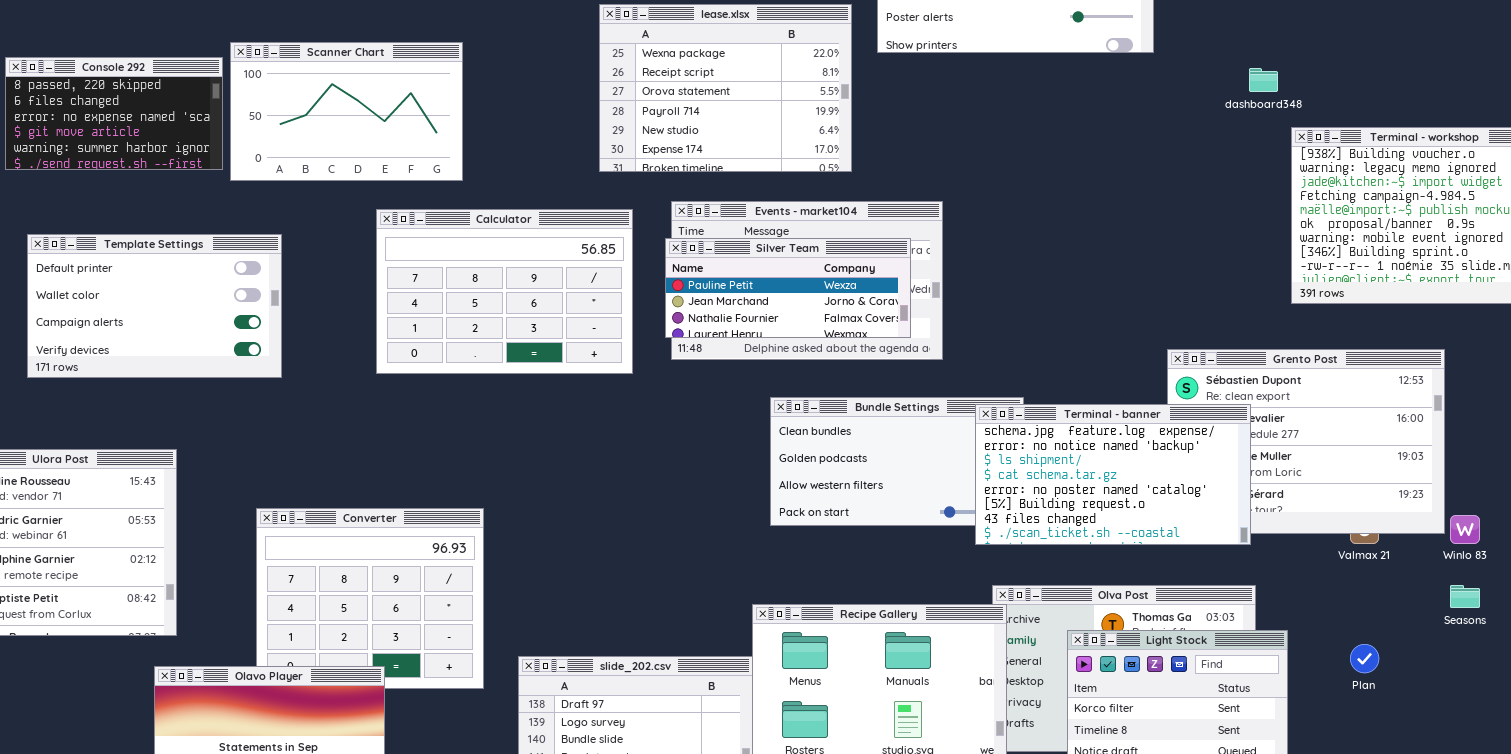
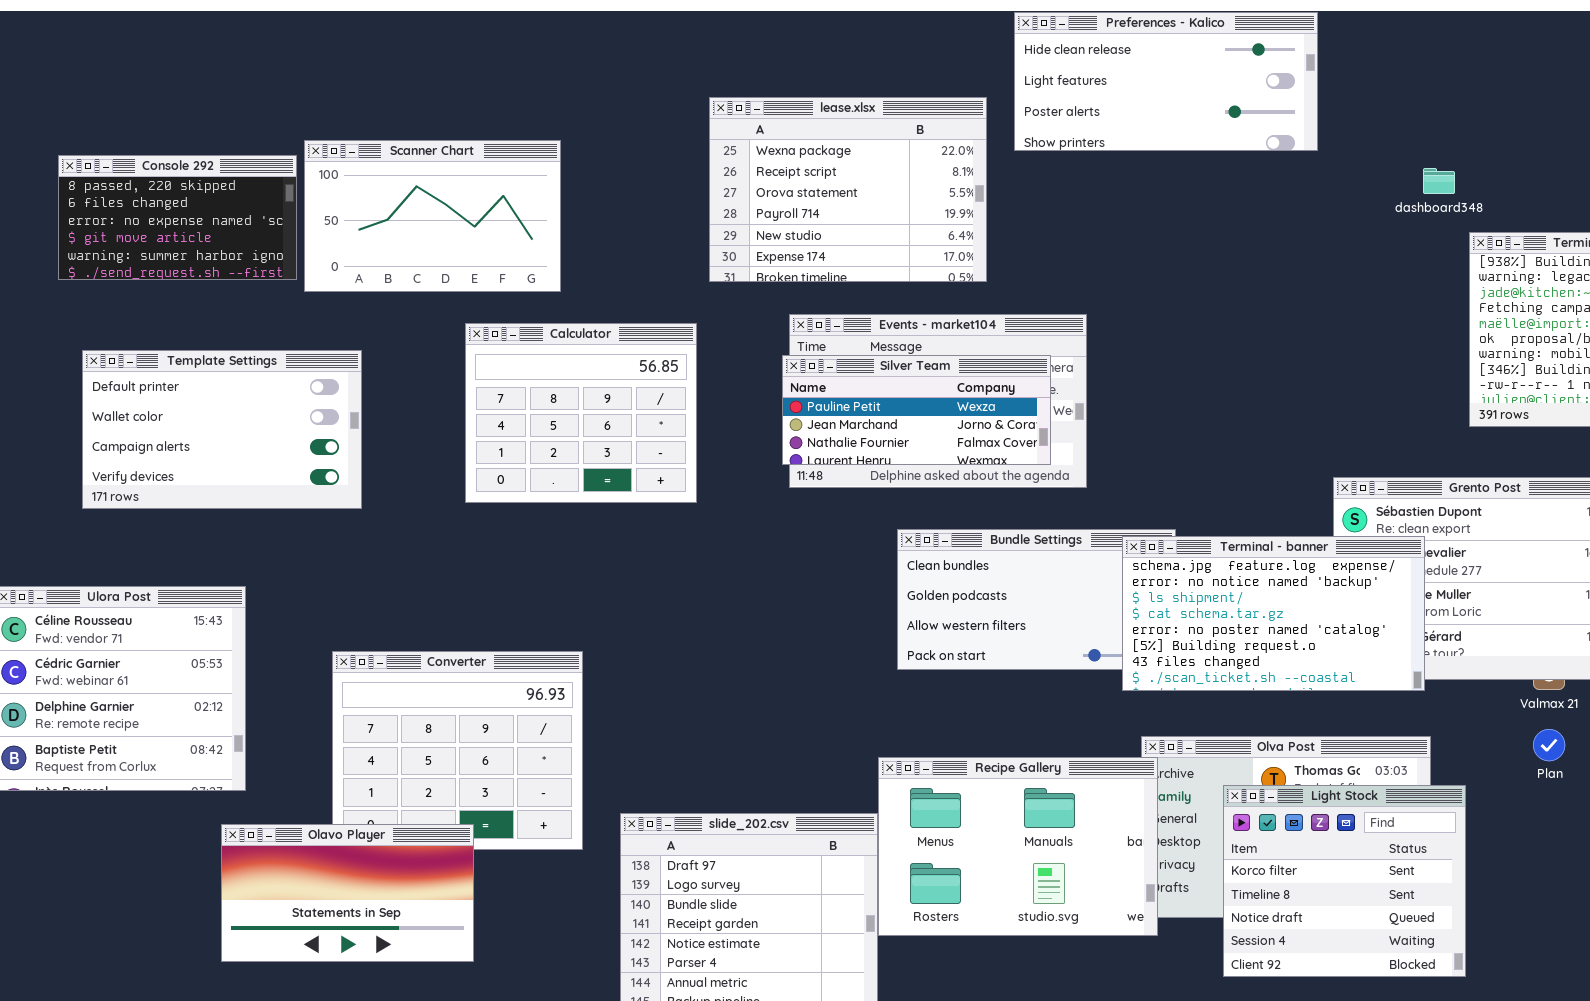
Calculator: [376,209,633,374] -> [465,323,697,503], resized
Plan: [1350,644,1379,673] -> [1533,729,1565,761], moved

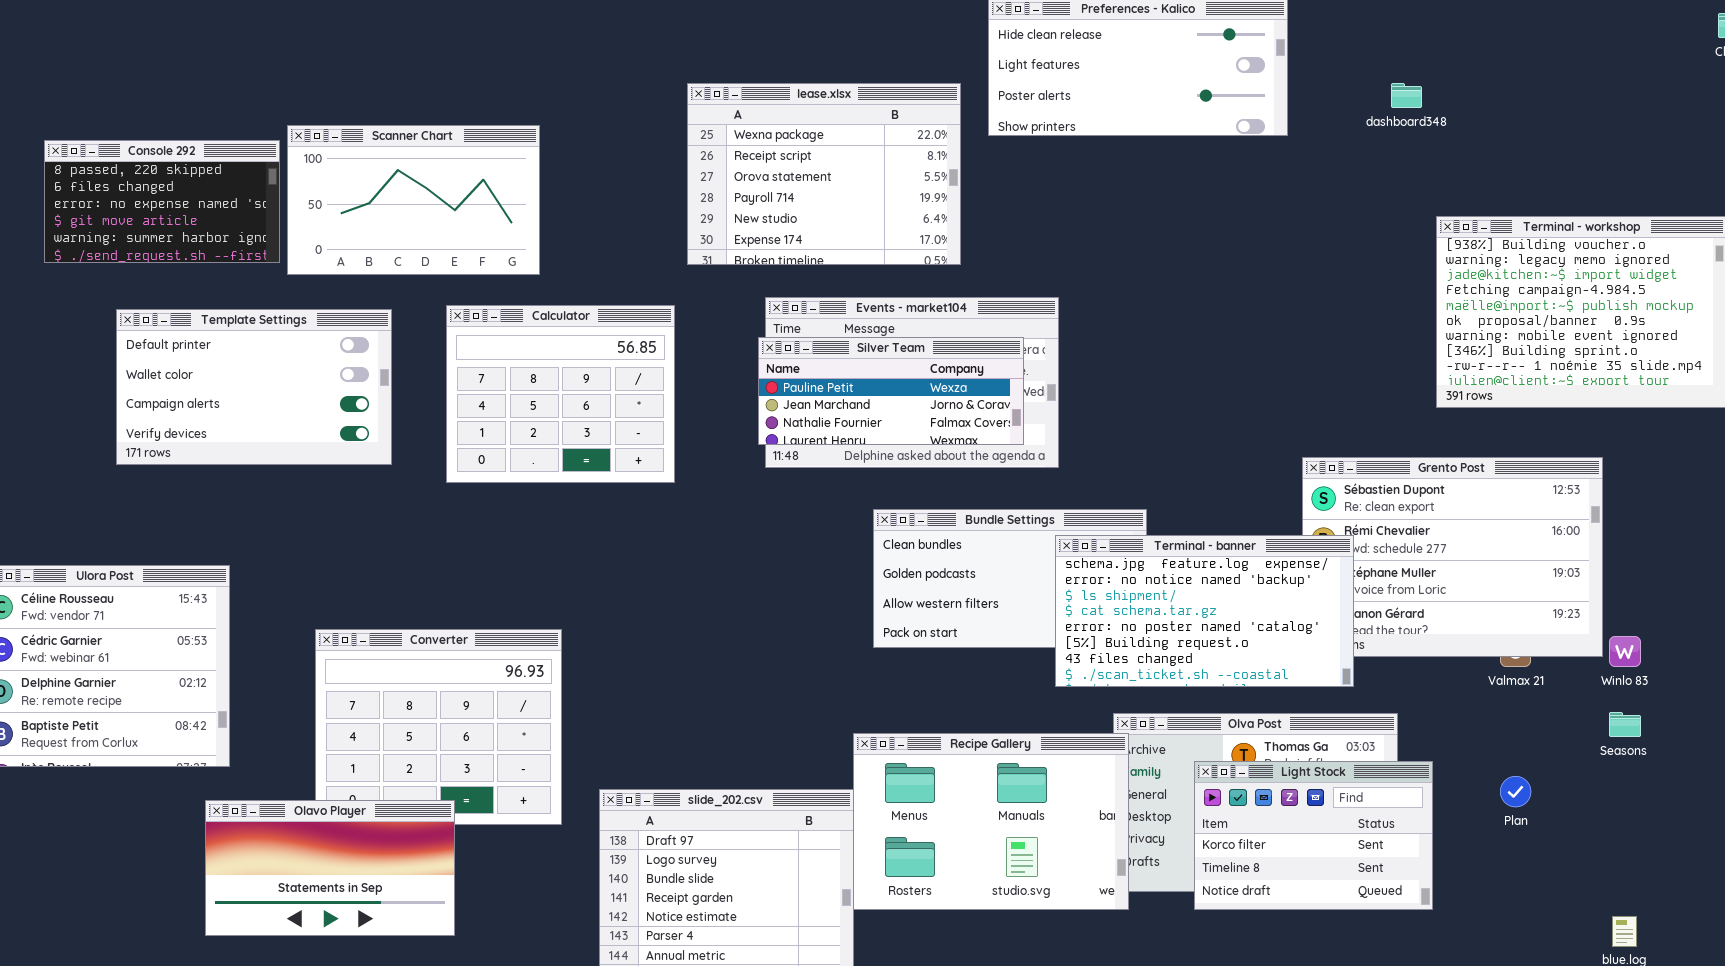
dashboard348: [1423,168,1455,194] -> [1391,83,1422,108], moved
Template Settings: [82,350,362,509] -> [116,309,392,465], moved
Terminal - banner: [1122,536,1425,691] -> [1055,535,1354,687], moved
Plan: [1533,729,1565,761] -> [1500,776,1531,807], moved
Light Stock: [1223,785,1466,977] -> [1194,761,1433,910], resized

